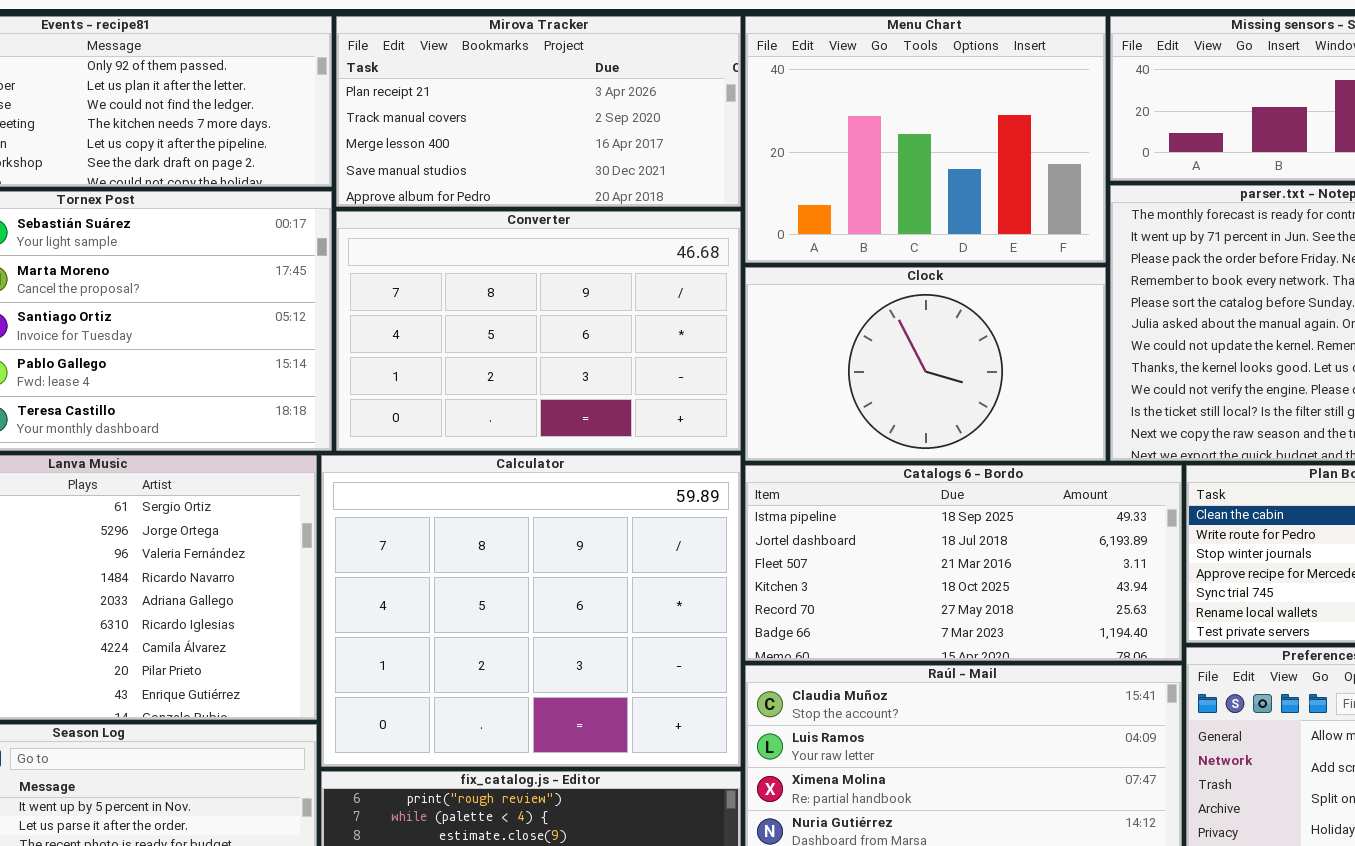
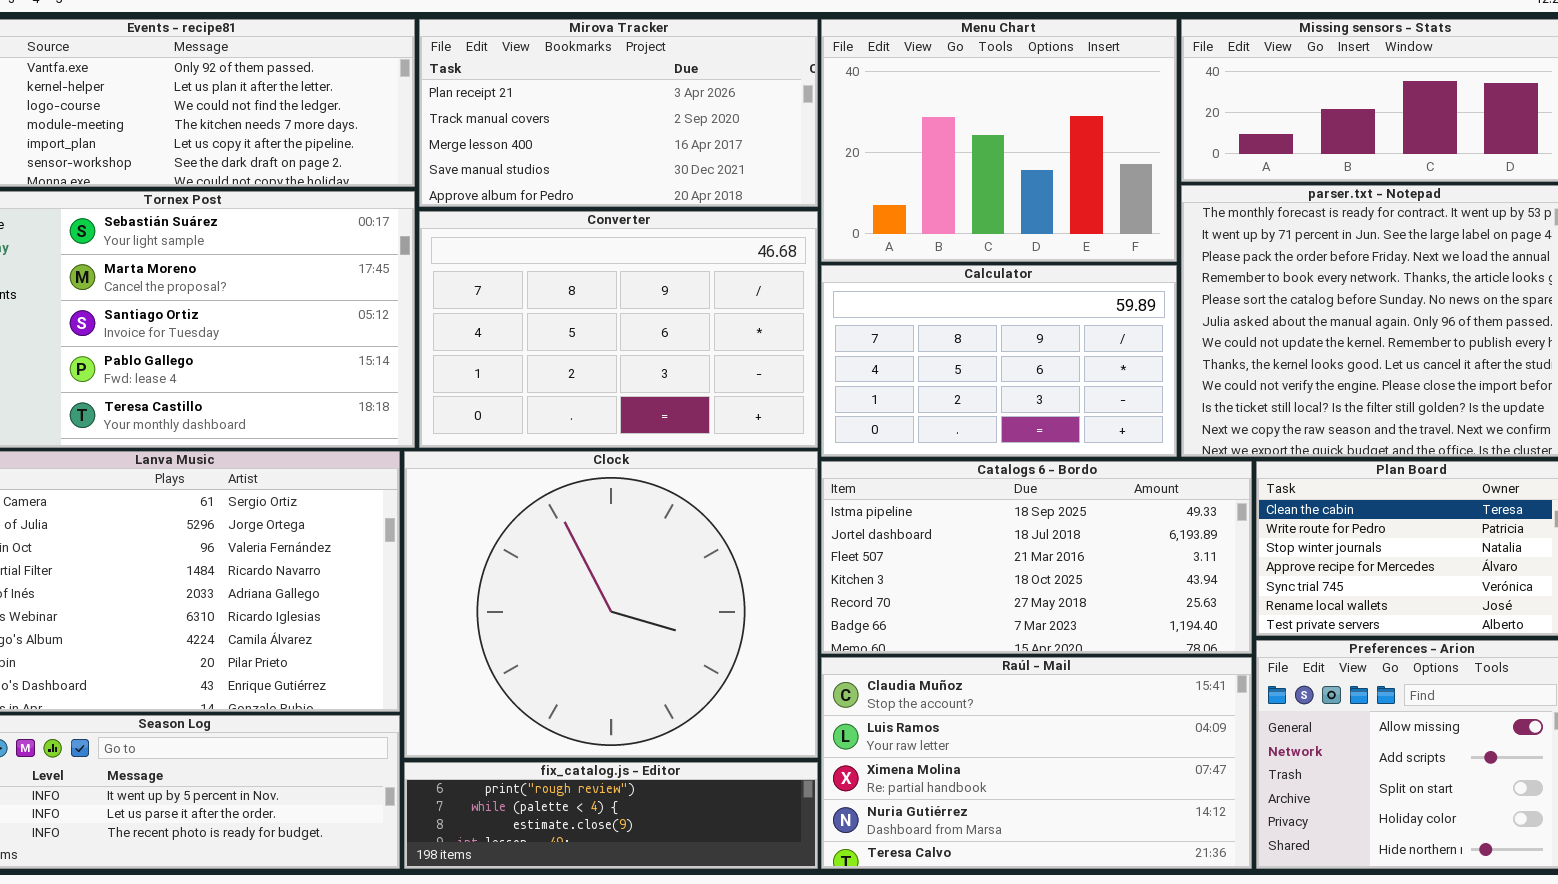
Clock: [745,267,1106,461] -> [404,451,818,758], moved, resized
Calculator: [321,455,741,767] -> [821,265,1177,457], moved, resized

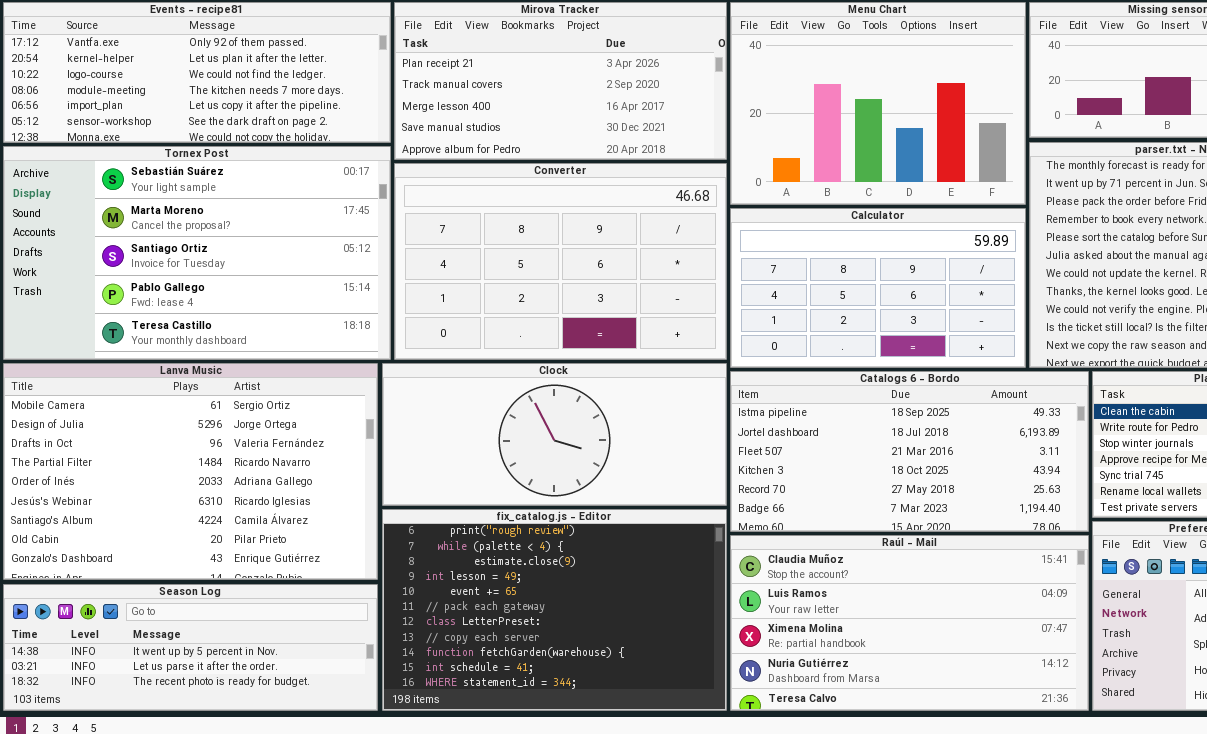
Clock: [404,451,818,758] -> [382,363,727,506], resized
fix_catalog.js - Editor: [404,762,818,869] -> [382,509,727,711], resized

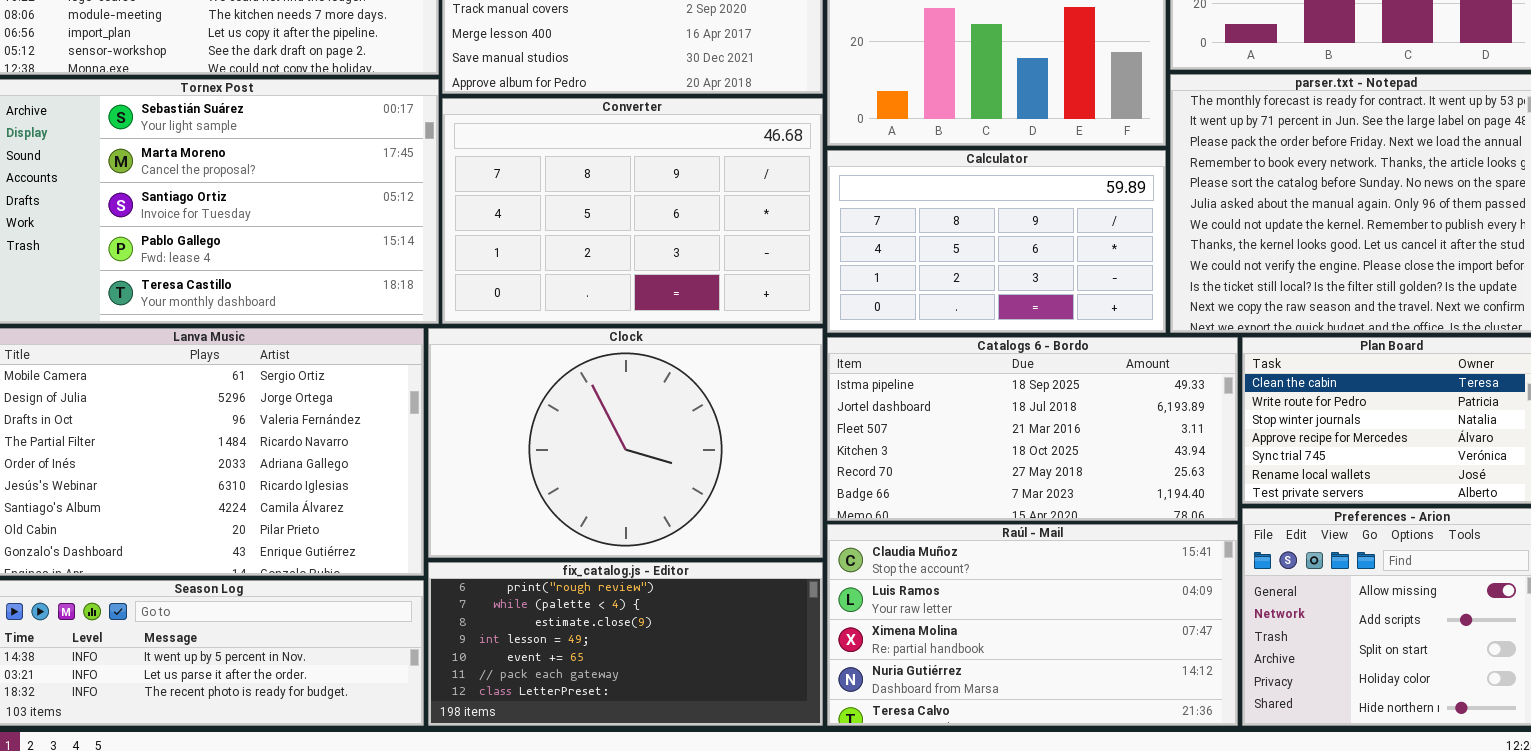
Clock: [382,363,727,506] -> [428,328,823,558], resized
fix_catalog.js - Editor: [382,509,727,711] -> [428,562,823,726], resized

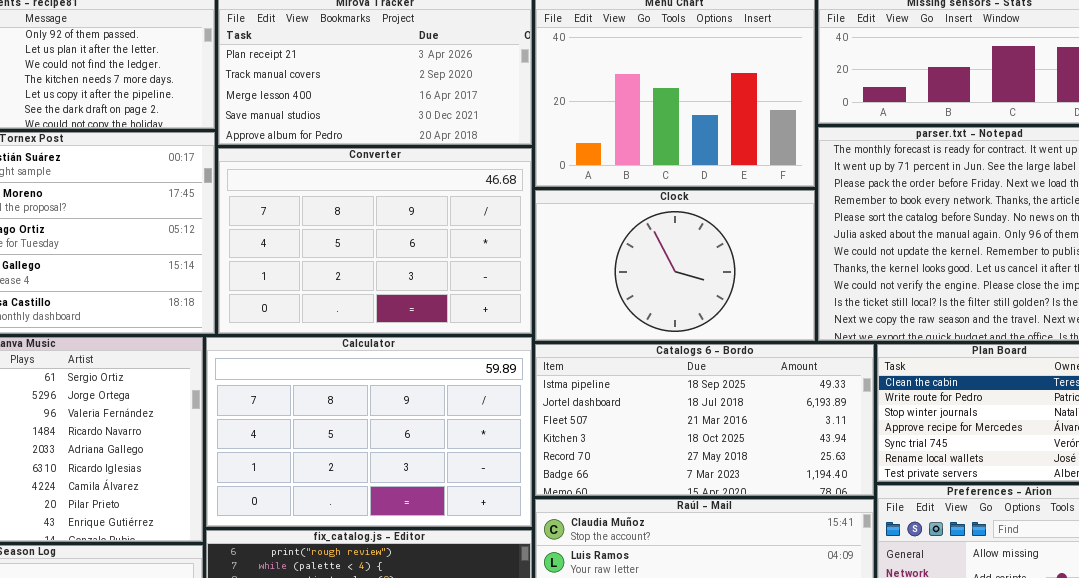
Calculator: [827,150,1166,333] -> [206,337,532,527], moved, resized
Clock: [428,328,823,558] -> [535,190,815,341], moved, resized

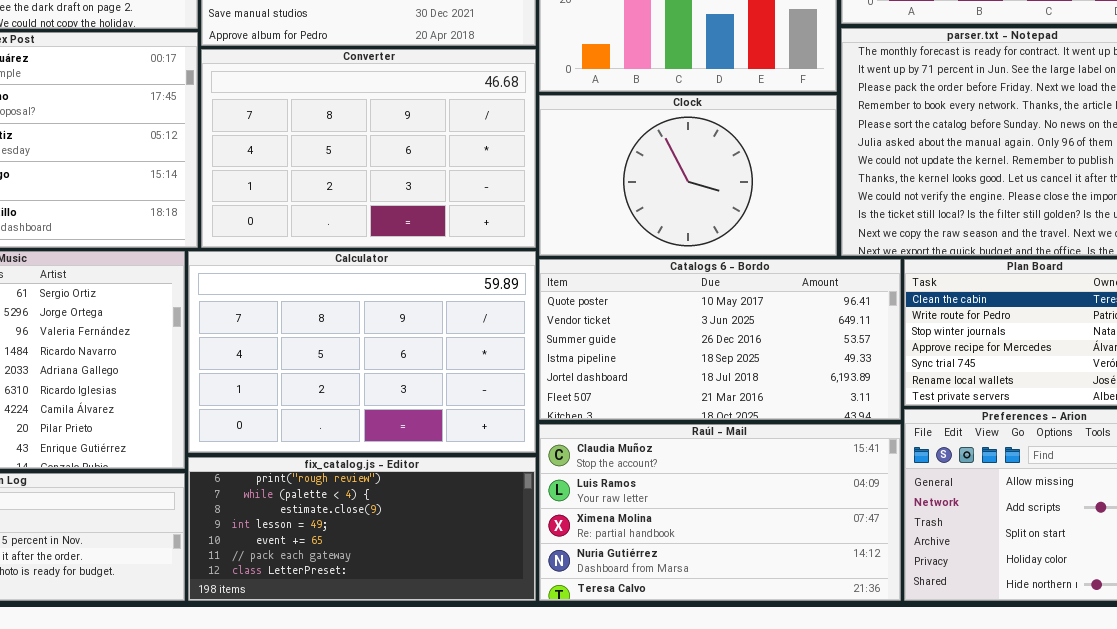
Catalogs 6 - Bordo: [535,344,874,496] -> [539,259,901,420], scrolled up 3 rows

